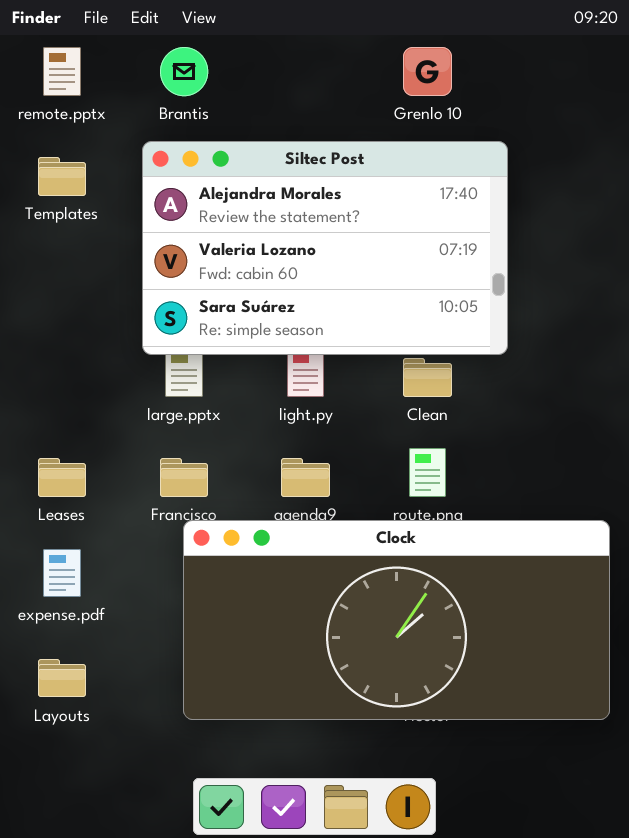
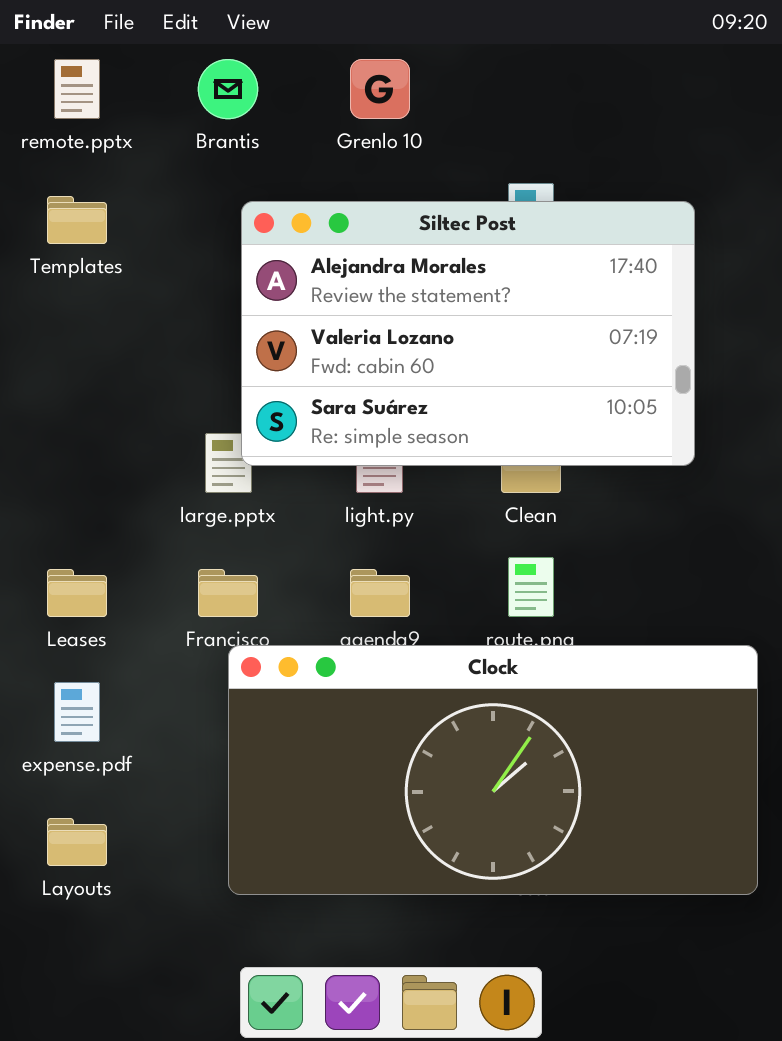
Grenlo 10: [403,47,452,96] -> [350,59,410,119], moved
Siltec Post: [142,141,508,355] -> [241,201,695,466], moved

